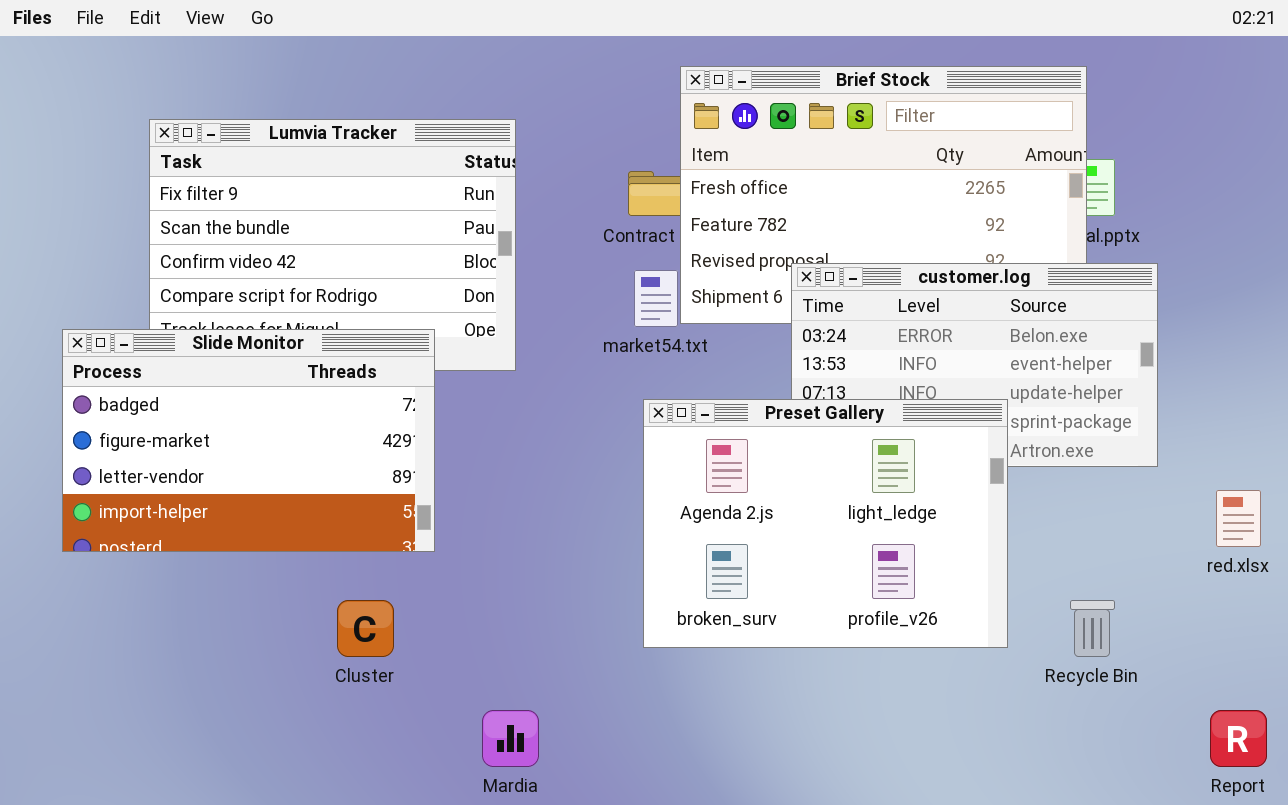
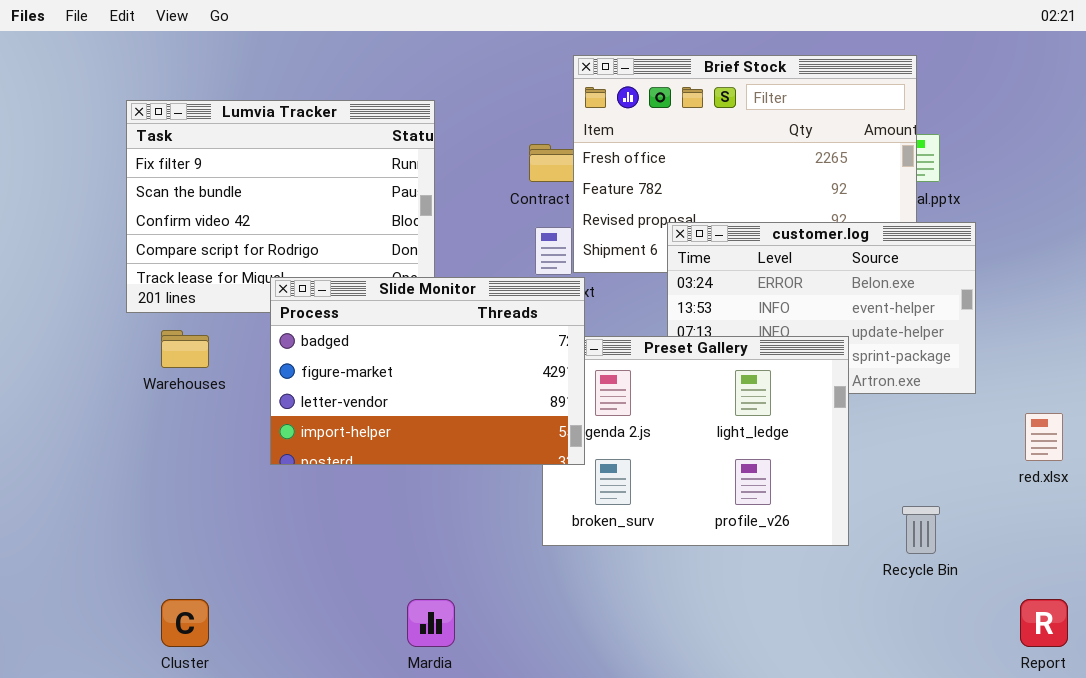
Slide Monitor: [62,329,435,552] -> [270,277,585,465], moved
Cluster: [337,600,394,657] -> [161,599,209,647], moved

